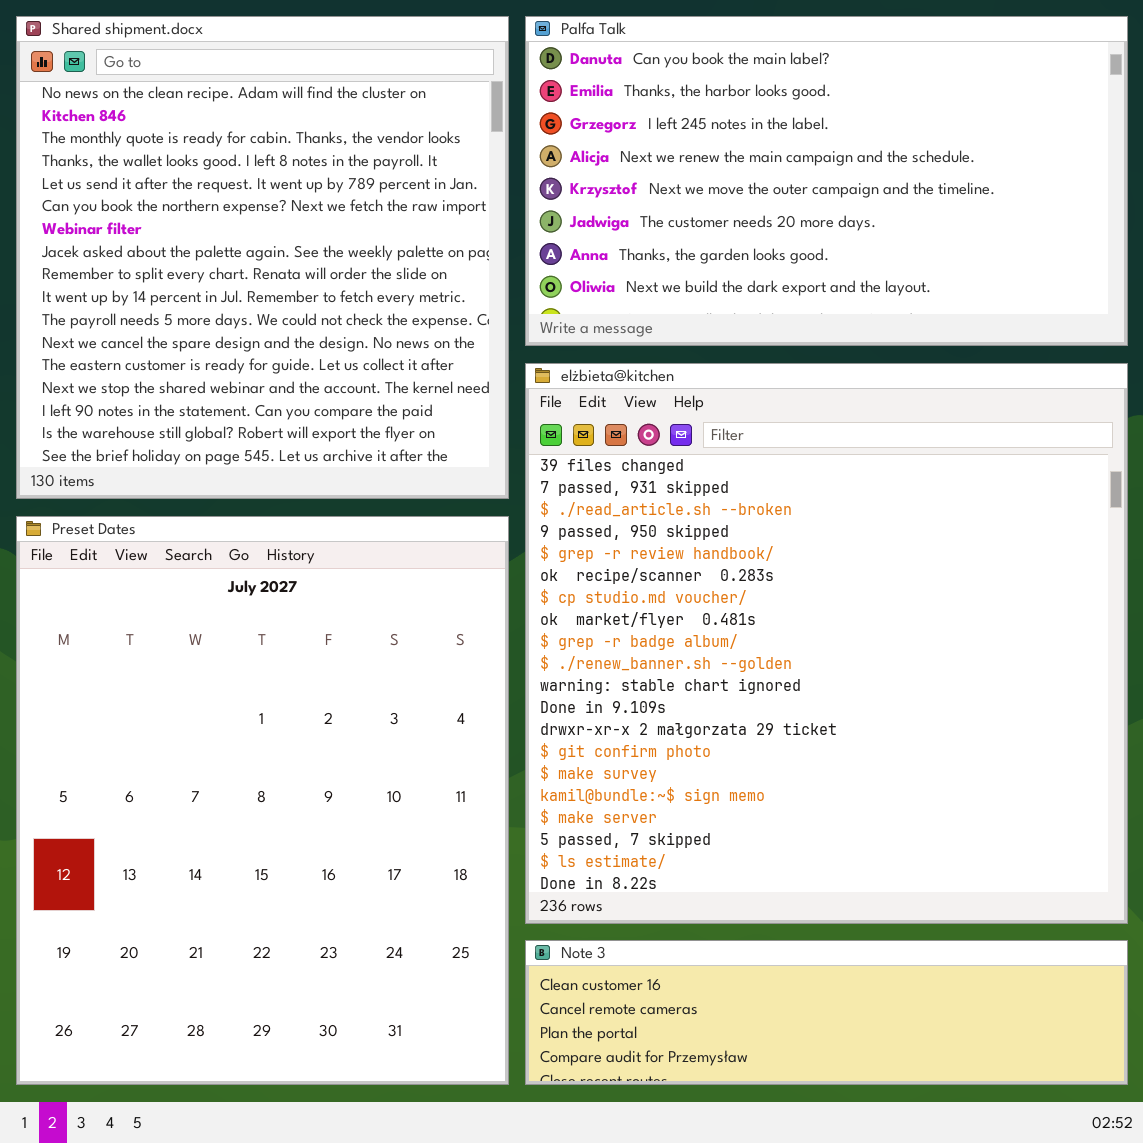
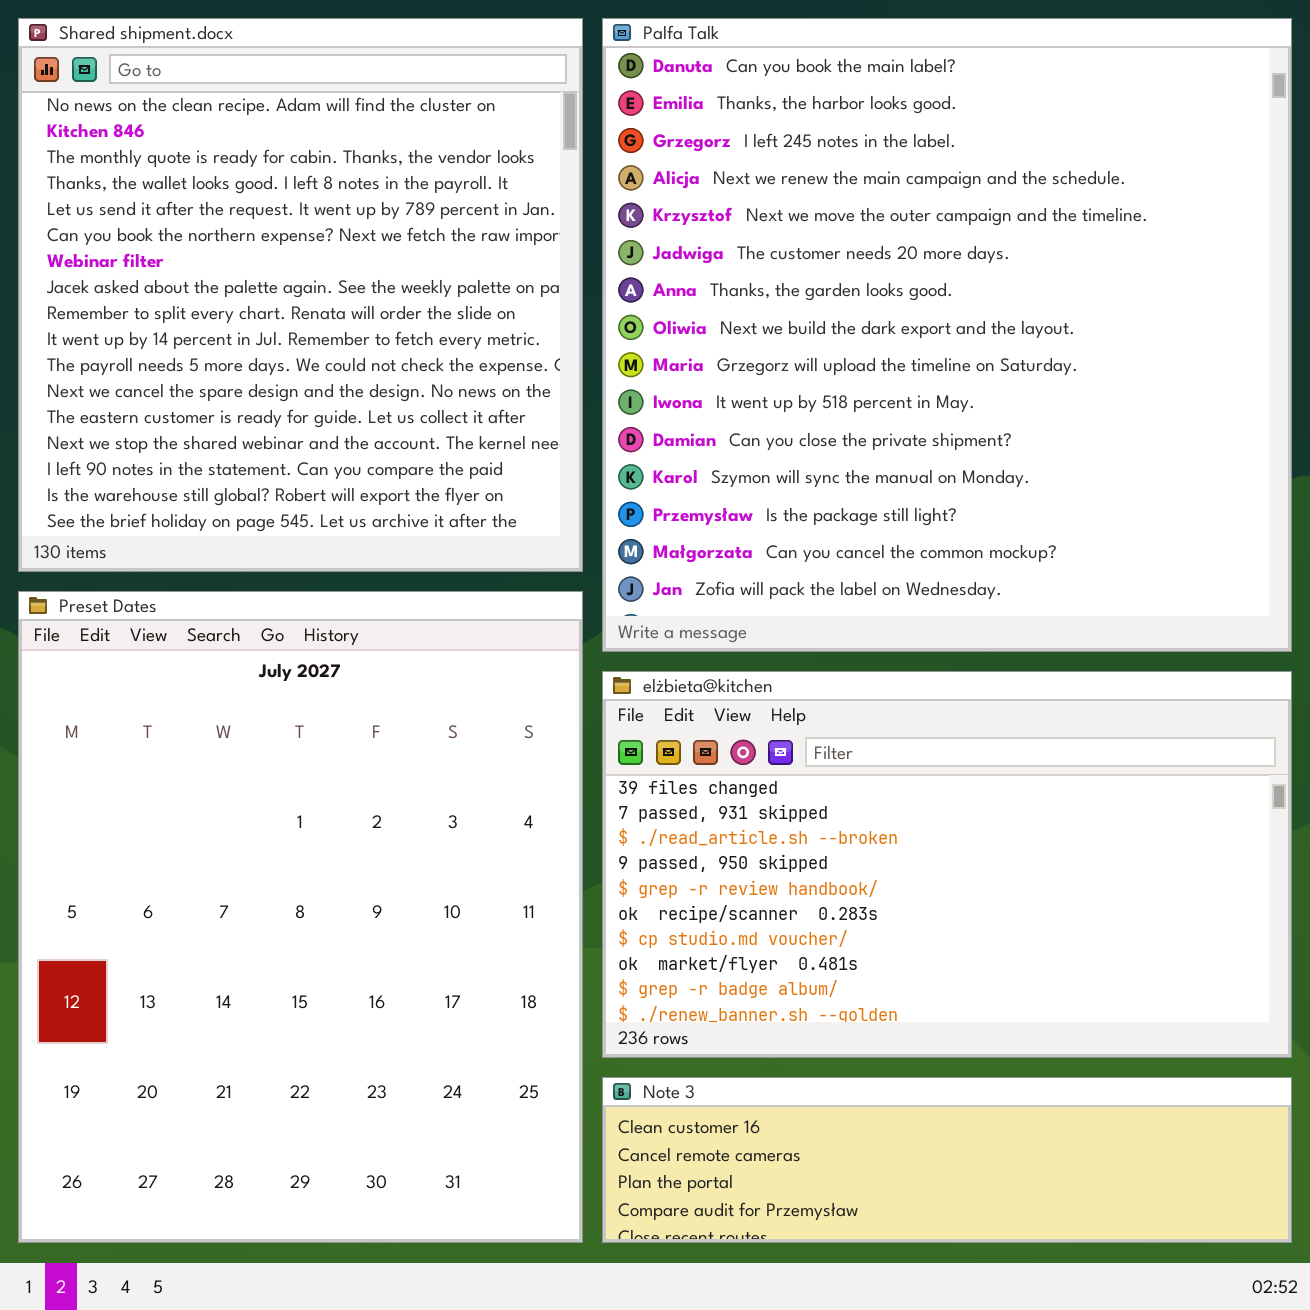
Palfa Talk: [525,16,1128,346] -> [602,18,1292,652], resized
elżbieta@kitchen: [525,363,1128,924] -> [602,671,1292,1058], resized

